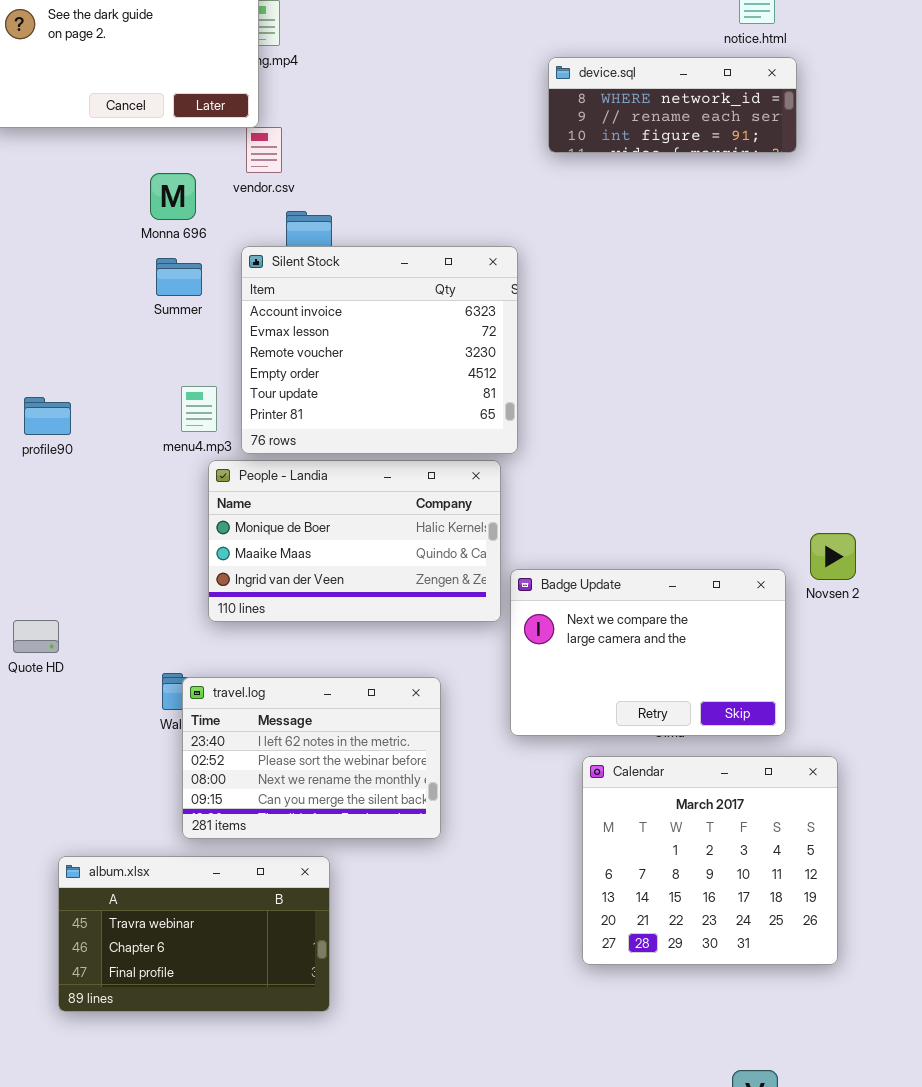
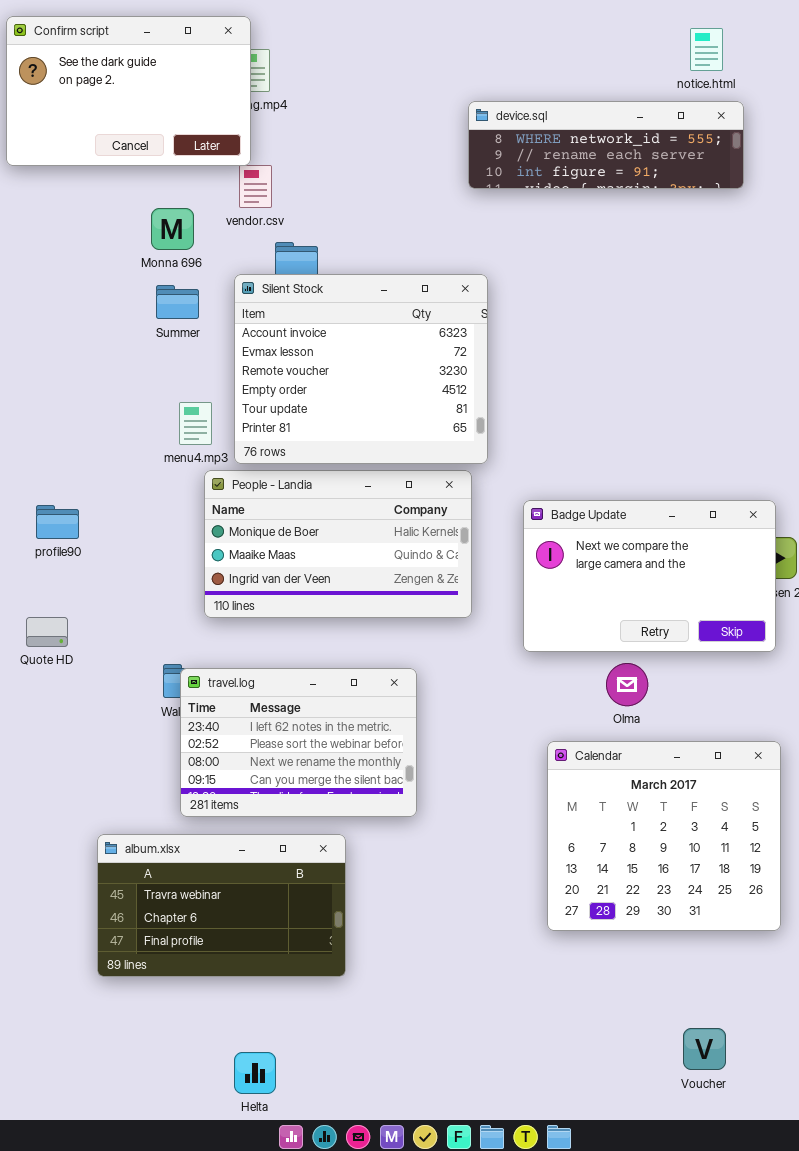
device.sql: [548,57,797,153] -> [468,101,744,189], resized
profile90: [24,397,71,435] -> [36,505,79,539], moved
Badge Update: [510,569,786,736] -> [523,500,776,652], moved
album.xlsx: [58,856,330,1012] -> [97,834,346,977], moved

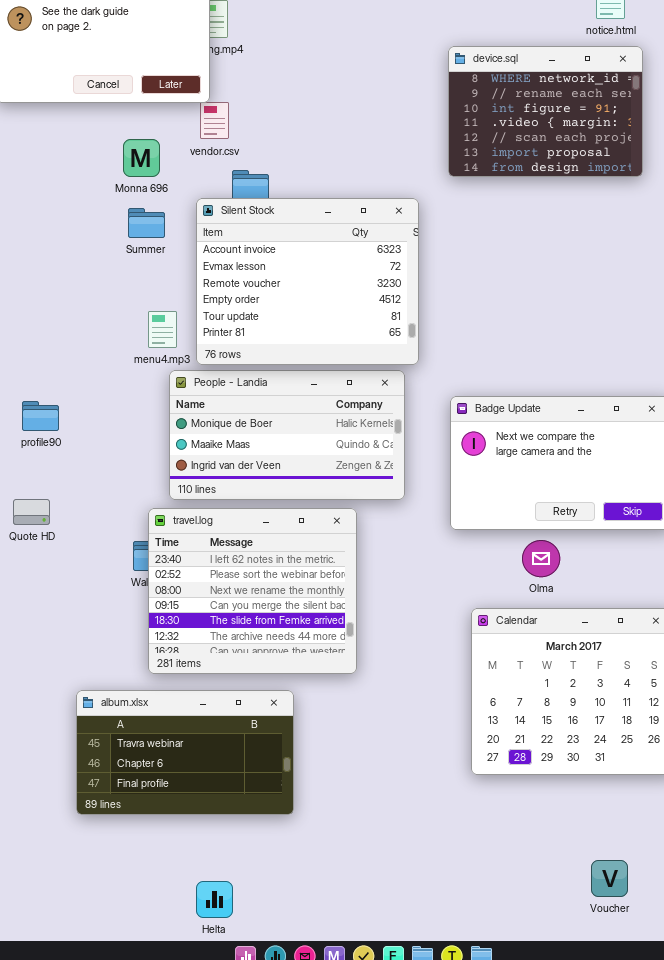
device.sql: [468,101,744,189] -> [448,46,643,177], resized
travel.log: [180,668,417,817] -> [148,508,357,674], resized

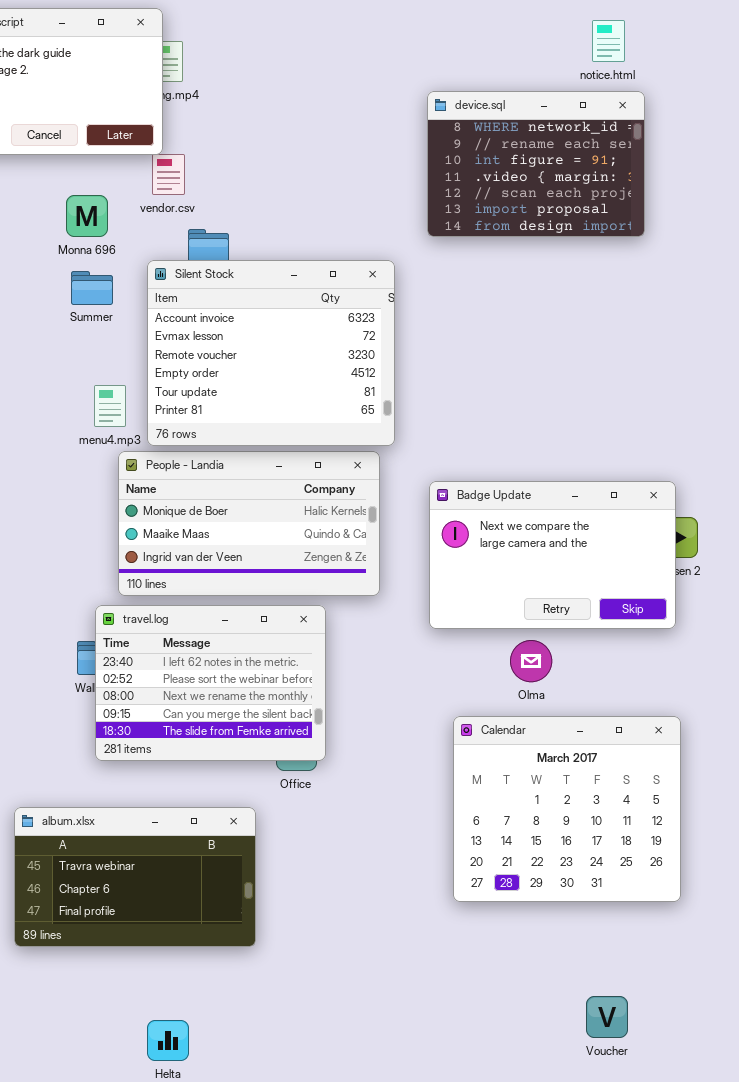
travel.log: [148,508,357,674] -> [95,605,326,761], resized

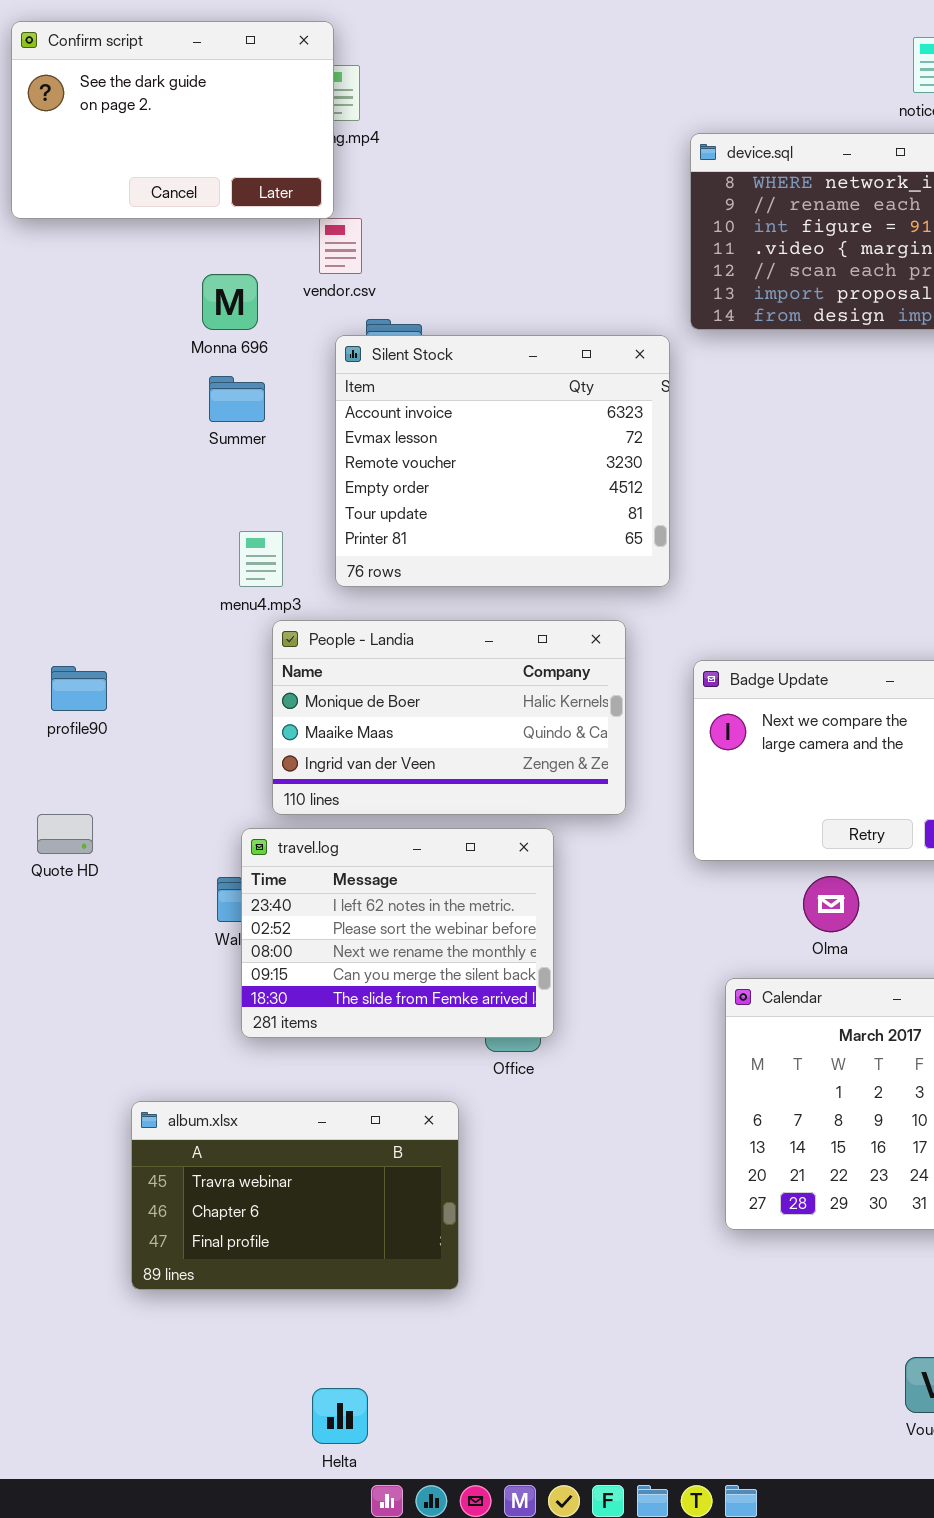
Silent Stock: [147,260,395,446] -> [335,335,670,587], moved

